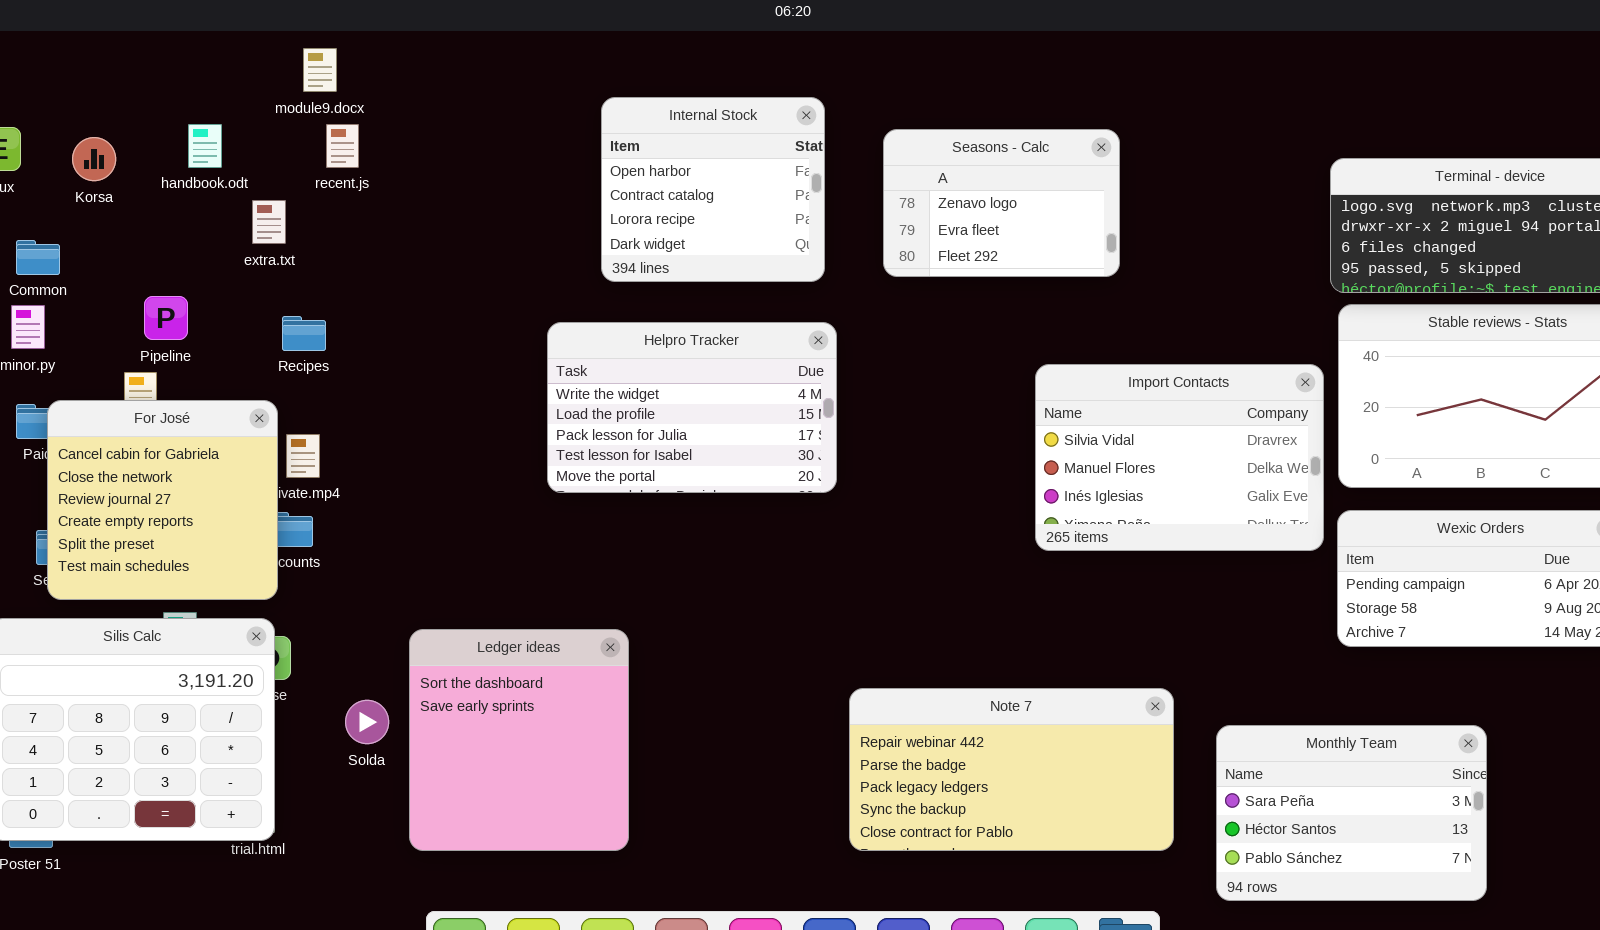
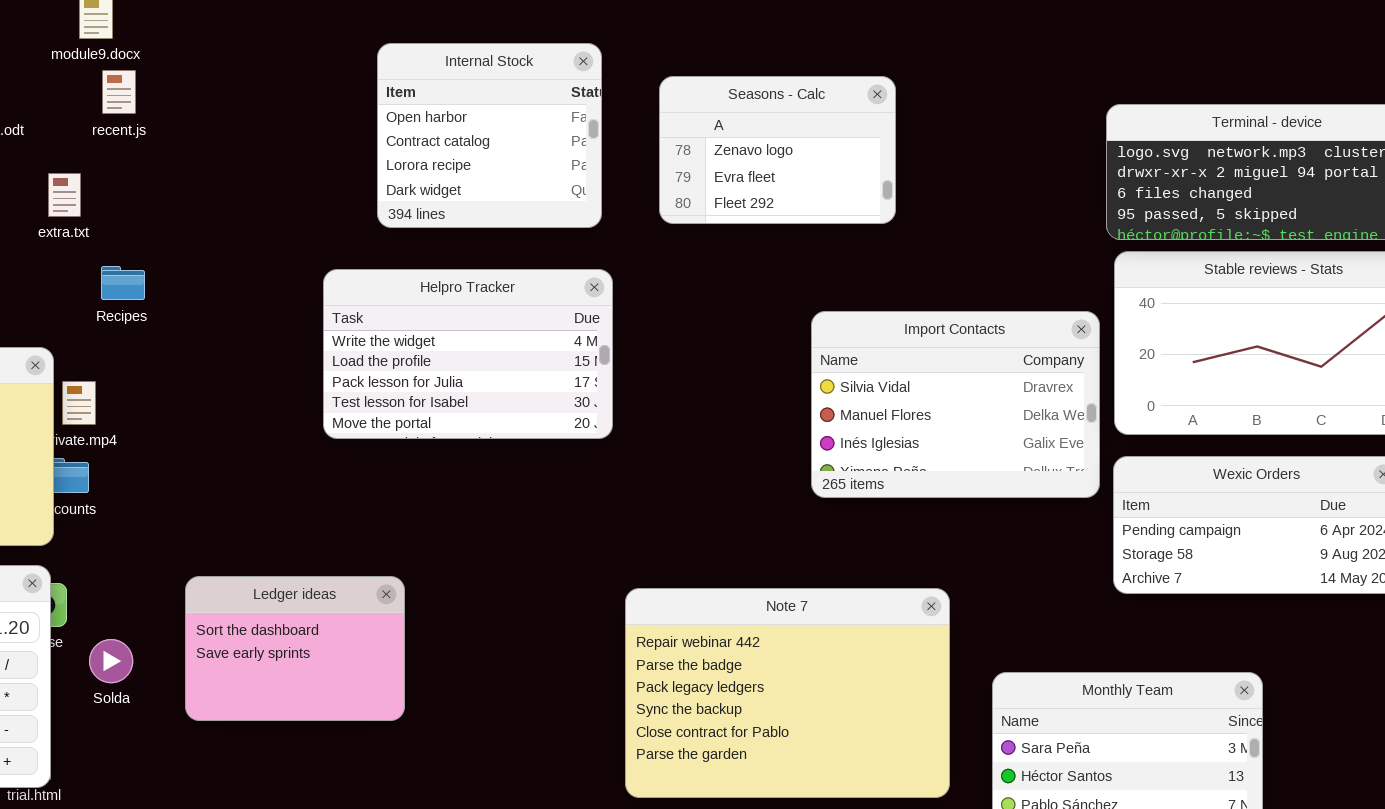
extra.txt: [252,200,286,244] -> [48,173,81,217], moved
Recipes: [282,316,326,351] -> [101,266,145,300], moved
Ledger ideas: [409,629,629,851] -> [185,576,405,721], resized
Note 7: [849,688,1174,851] -> [625,588,950,798], resized
Solda: [345,700,389,744] -> [89,639,133,683], moved

